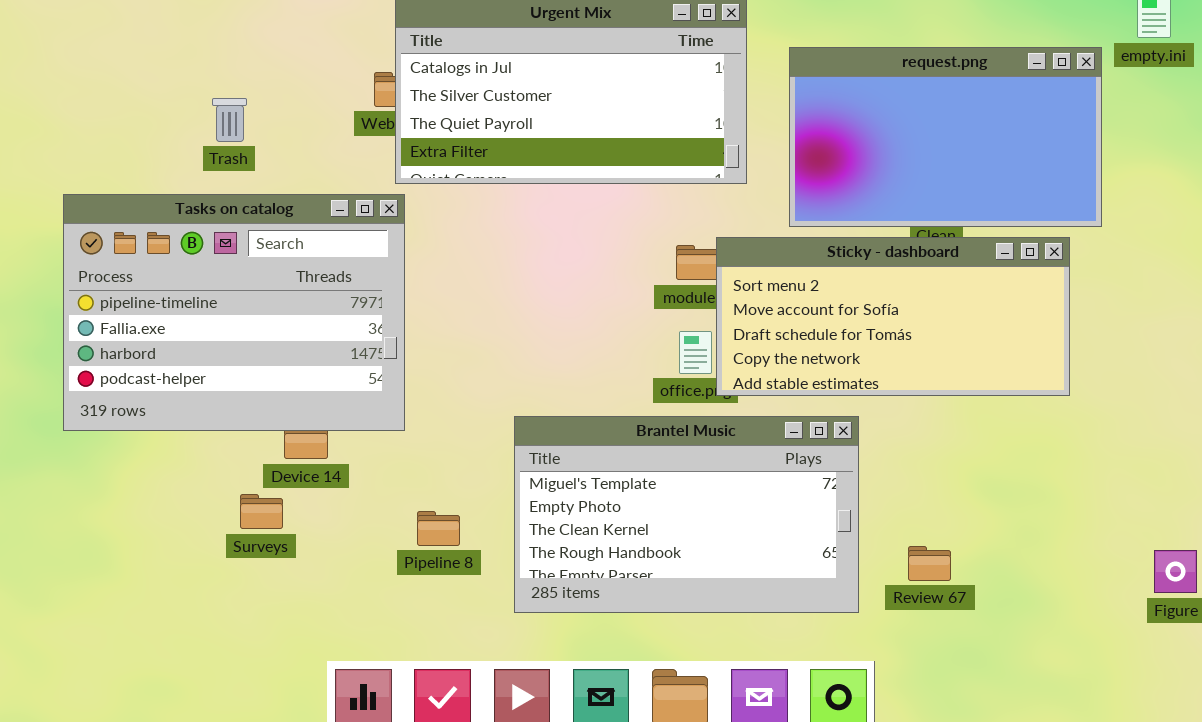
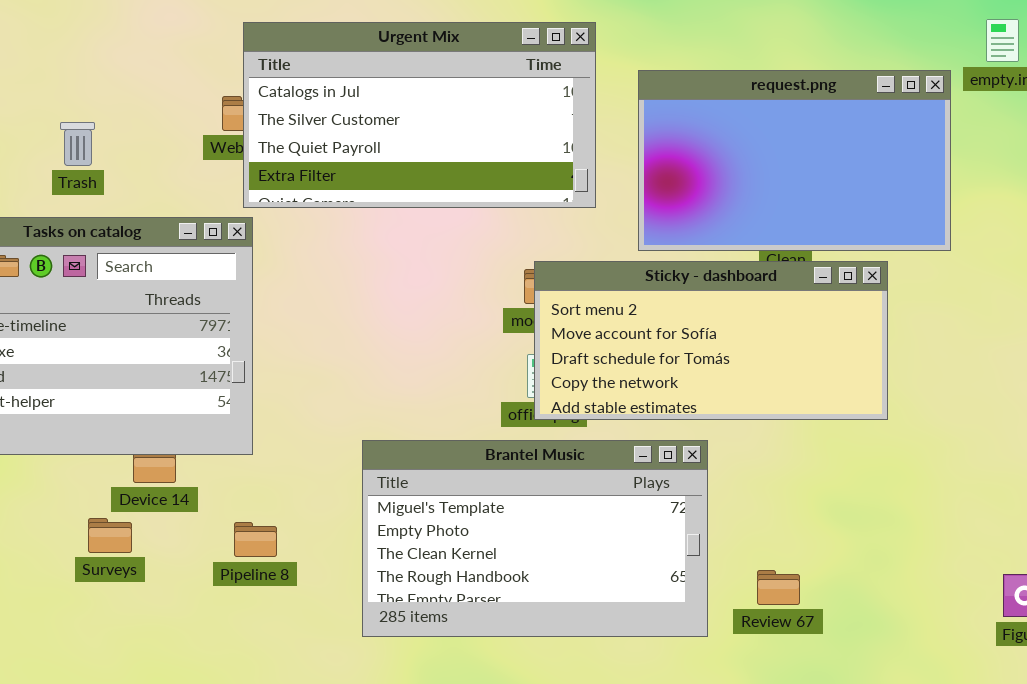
Sticky - dashboard: [716,237,1070,396] -> [534,261,888,420], moved
Pipeline 8: [417,511,460,546] -> [234,522,277,557], moved

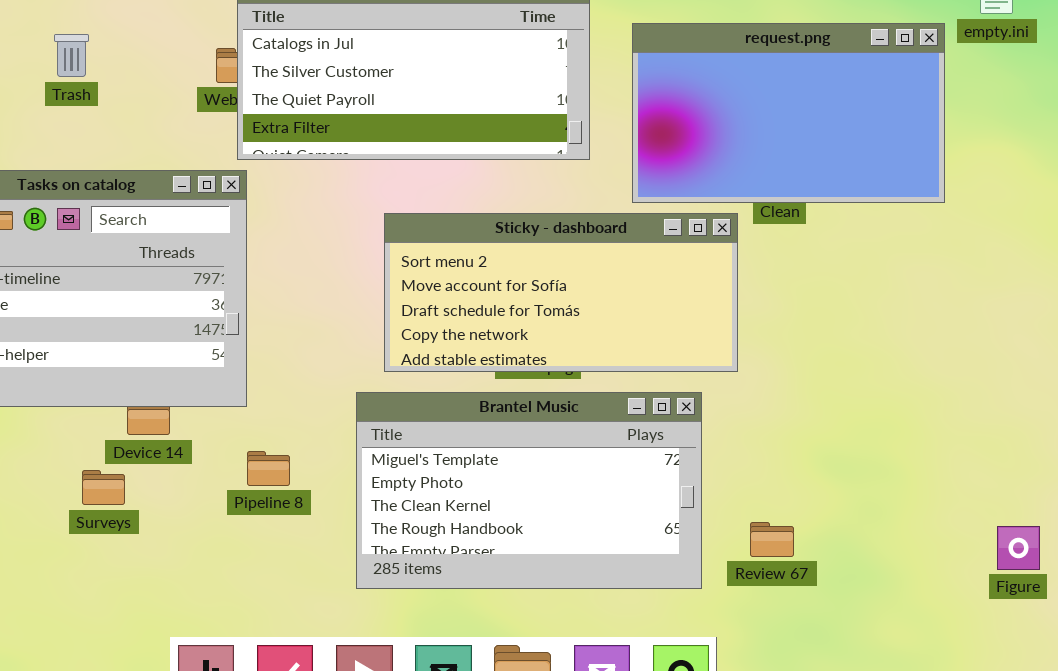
Trash: [60,122,95,166] -> [54,34,89,77], moved
Sticky - dashboard: [534,261,888,420] -> [384,213,738,372], moved
Pipeline 8: [234,522,277,557] -> [247,451,290,486], moved

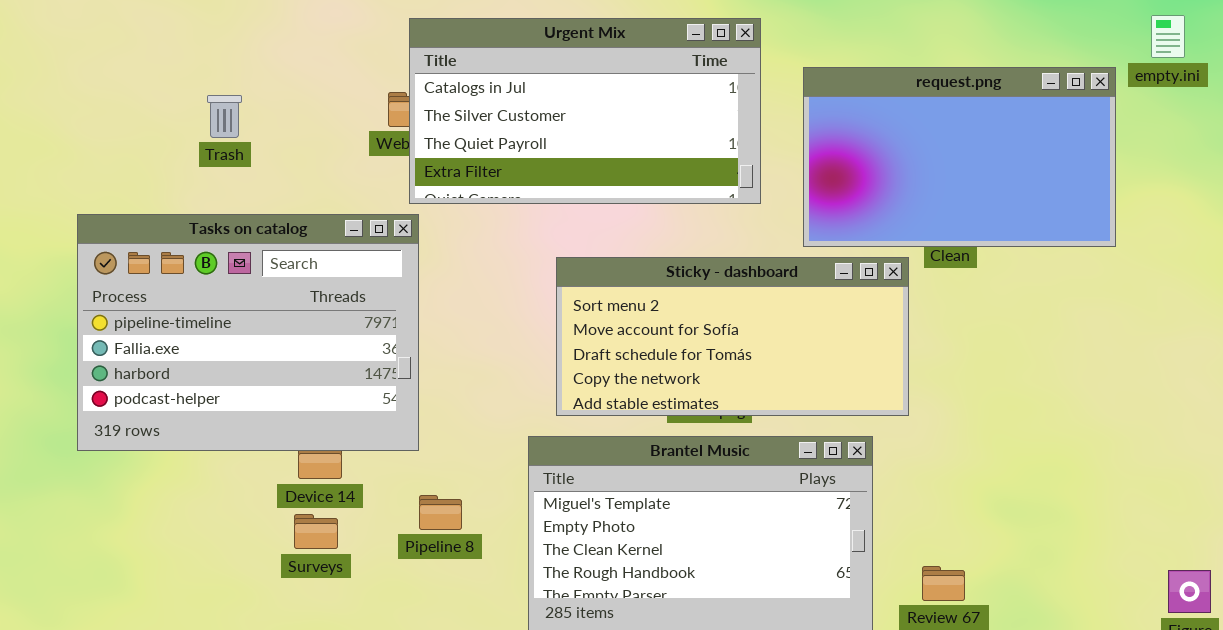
Trash: [54,34,89,77] -> [207,95,242,138], moved
Surveys: [82,470,125,505] -> [294,514,338,549], moved

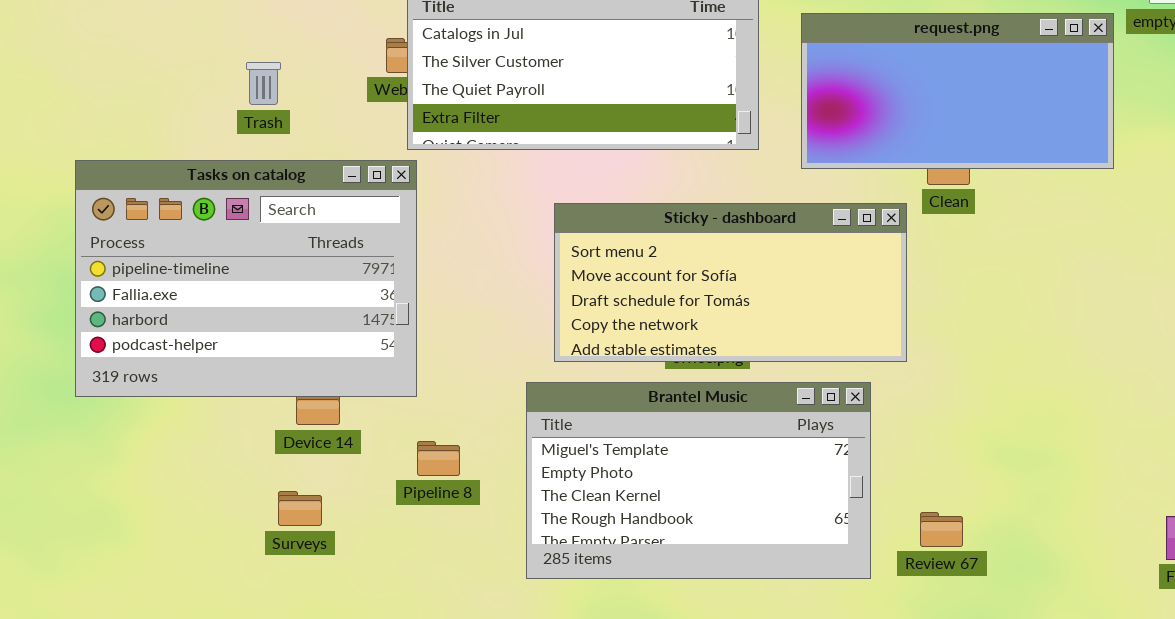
request.png: [803,67,1116,247] -> [801,13,1114,169], resized
Trash: [207,95,242,138] -> [246,62,281,105], moved
Surveys: [294,514,338,549] -> [278,491,322,526], moved

